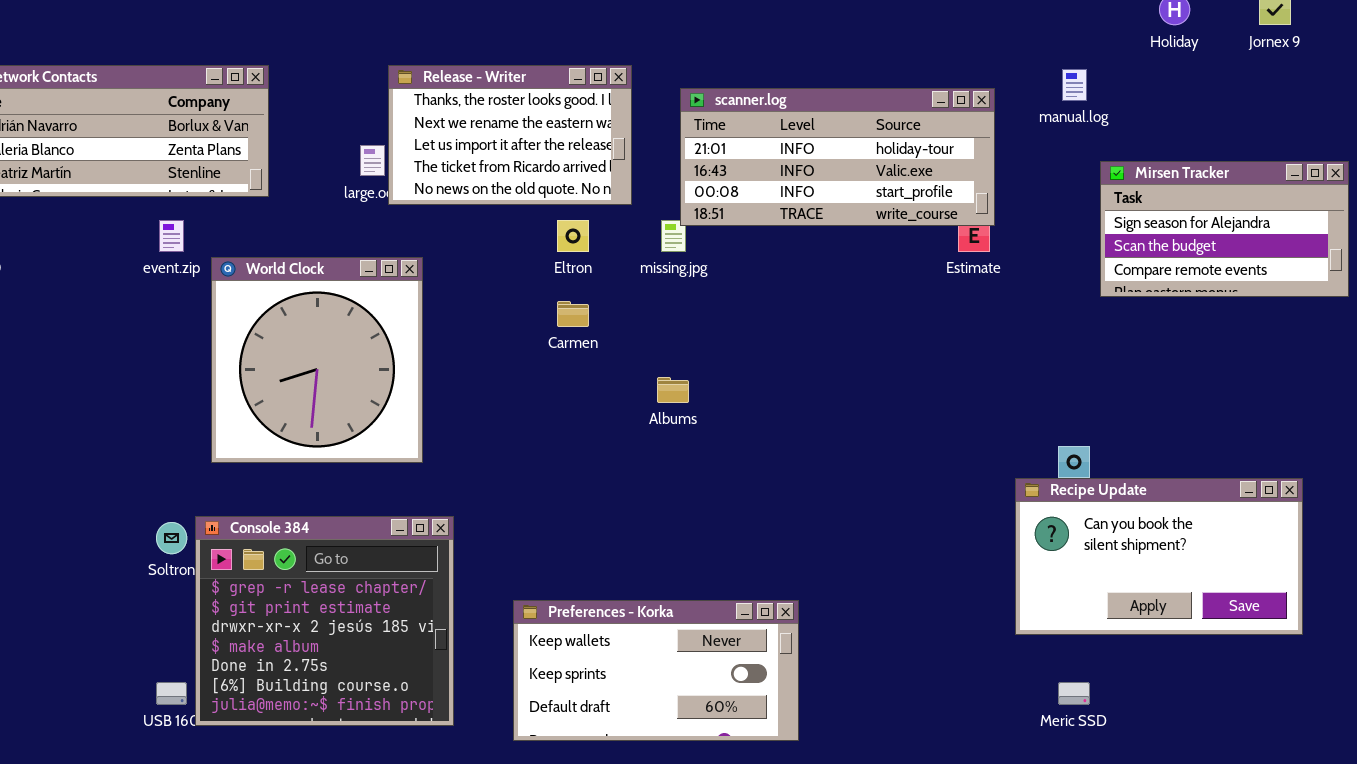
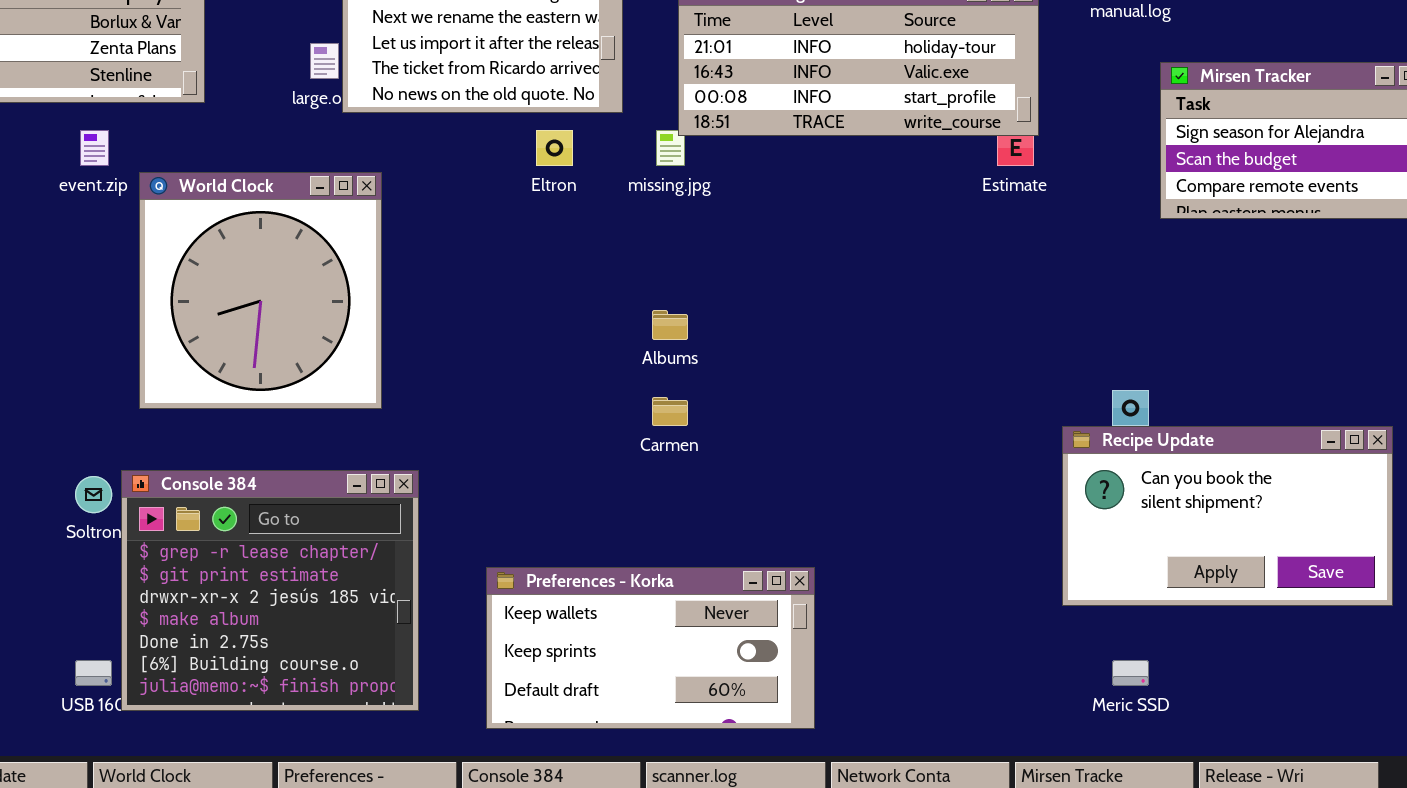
Carmen: [557,301,589,327] -> [652,397,688,426], moved

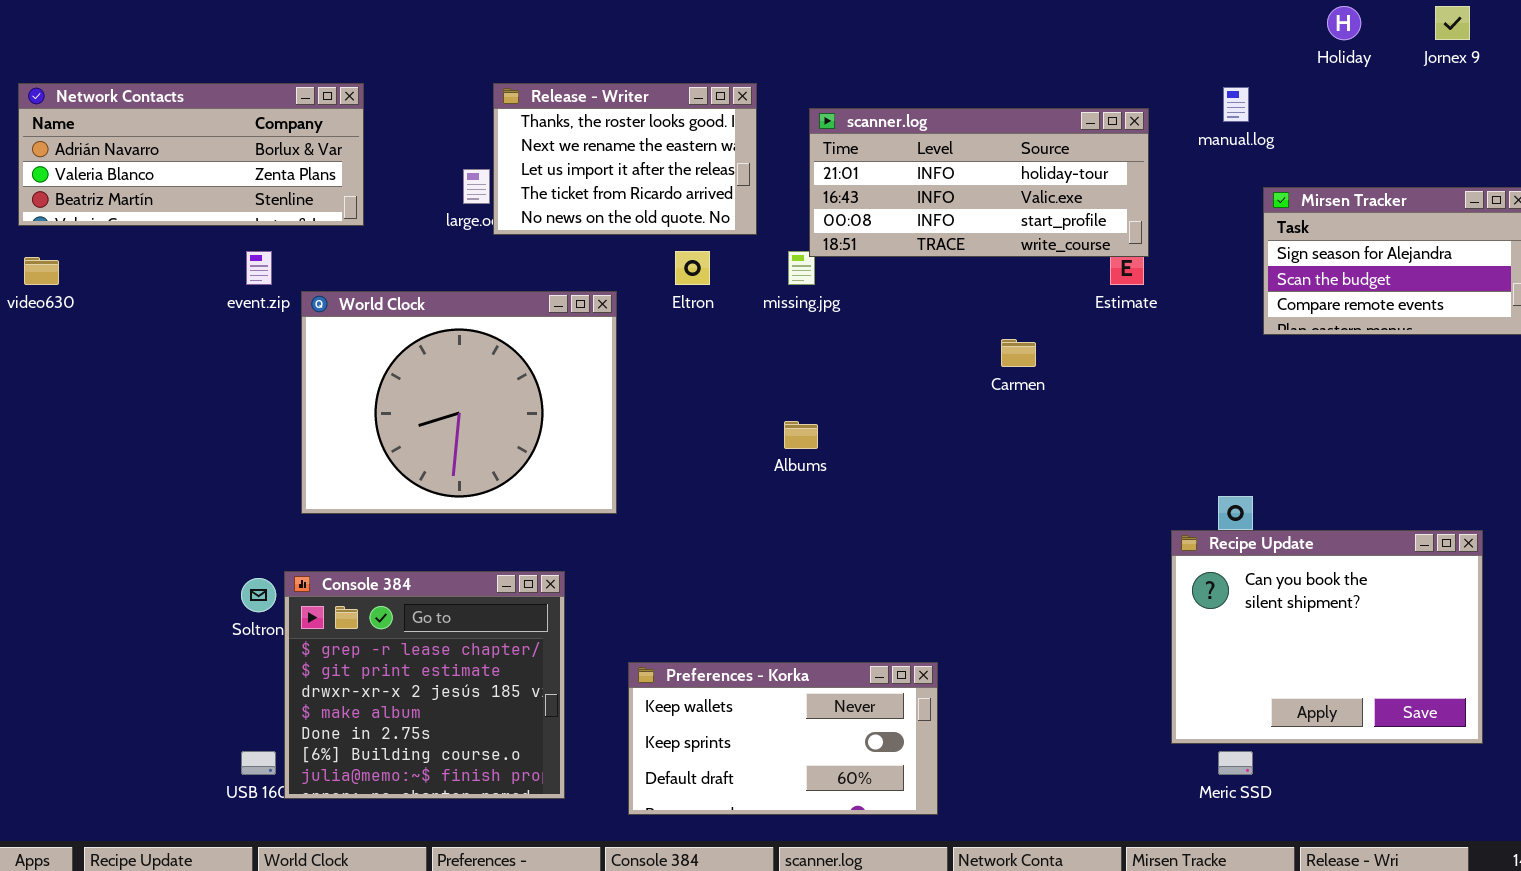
World Clock: [139,172,382,409] -> [301,291,617,514], resized
Carmen: [652,397,688,426] -> [1001,339,1036,367], moved
Recipe Update: [1062,426,1393,606] -> [1171,530,1483,744], resized

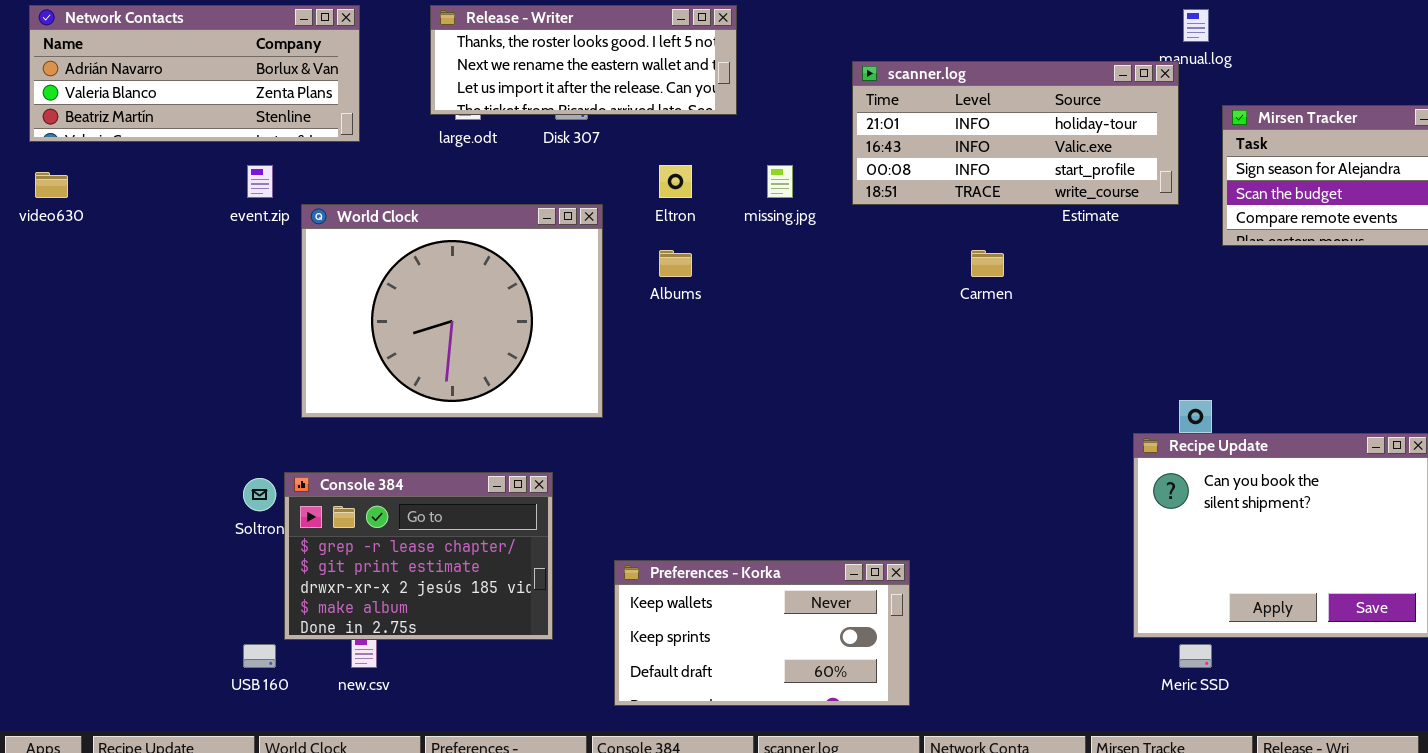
Release - Writer: [493,83,757,235] -> [430,5,737,115], resized
scanner.log: [809,108,1149,257] -> [852,61,1179,205], moved
Albums: [784,421,818,449] -> [659,250,692,277], moved
Console 384: [284,571,565,799] -> [284,472,553,640], resized

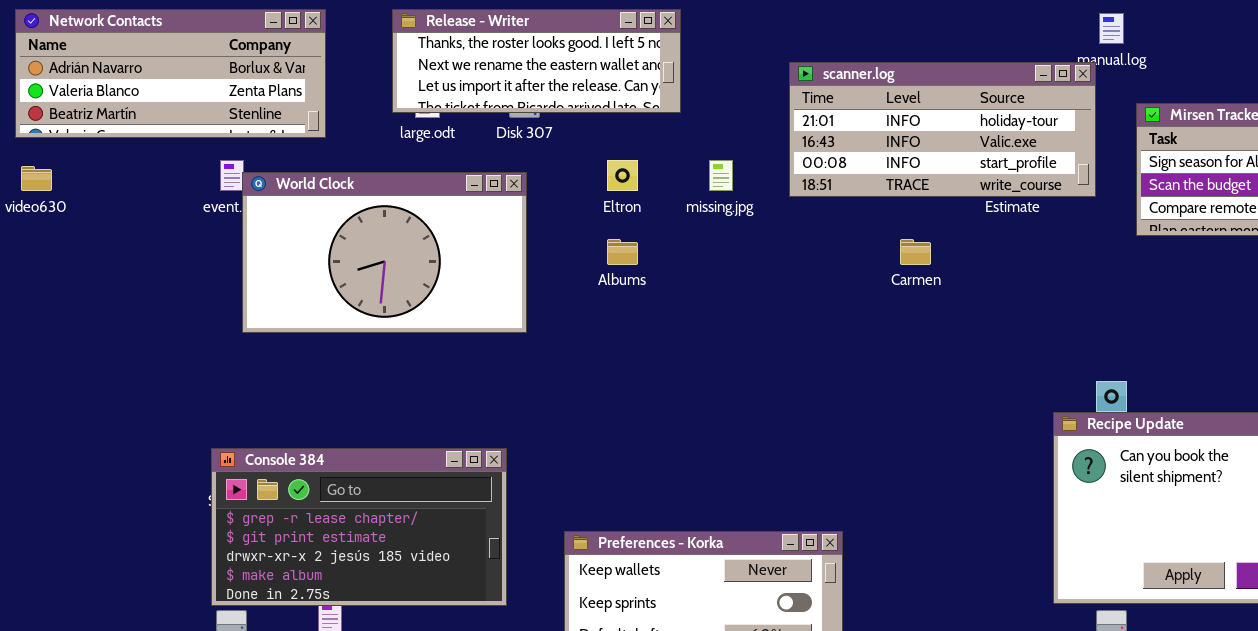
World Clock: [301,204,603,418] -> [242,172,527,333], moved, resized
Console 384: [284,472,553,640] -> [211,448,507,606], resized

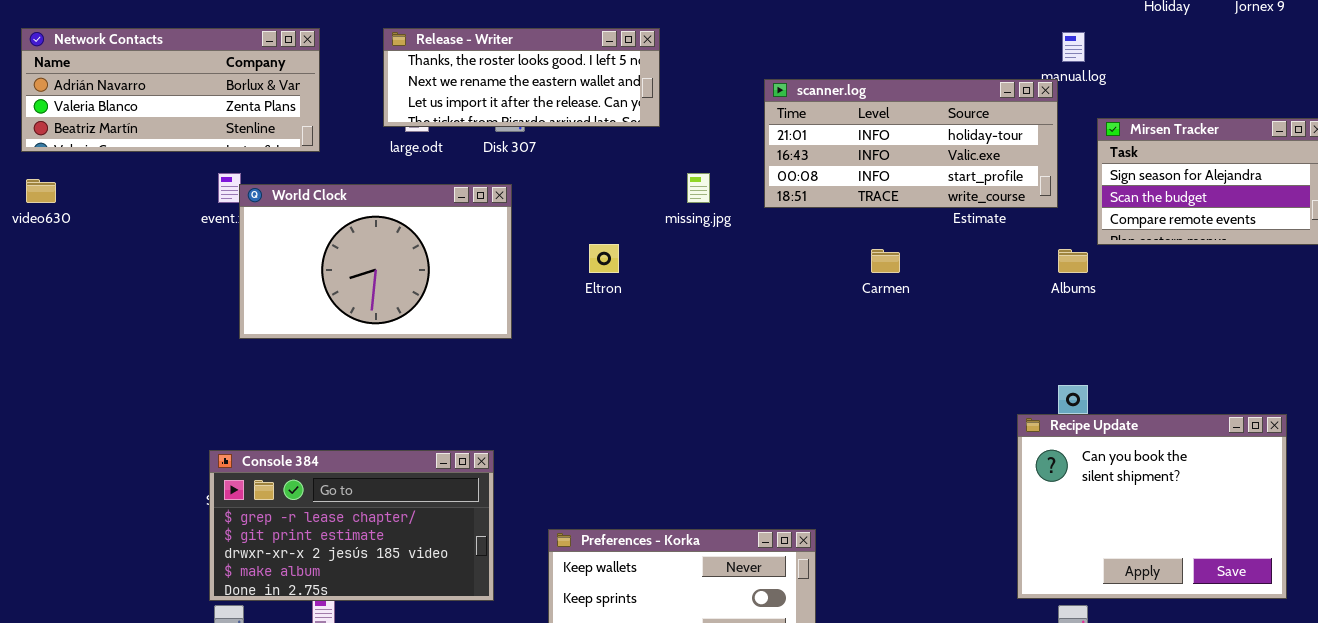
Eltron: [607,160,638,191] -> [589,244,619,273], moved
Albums: [607,239,638,265] -> [1058,249,1088,273], moved

